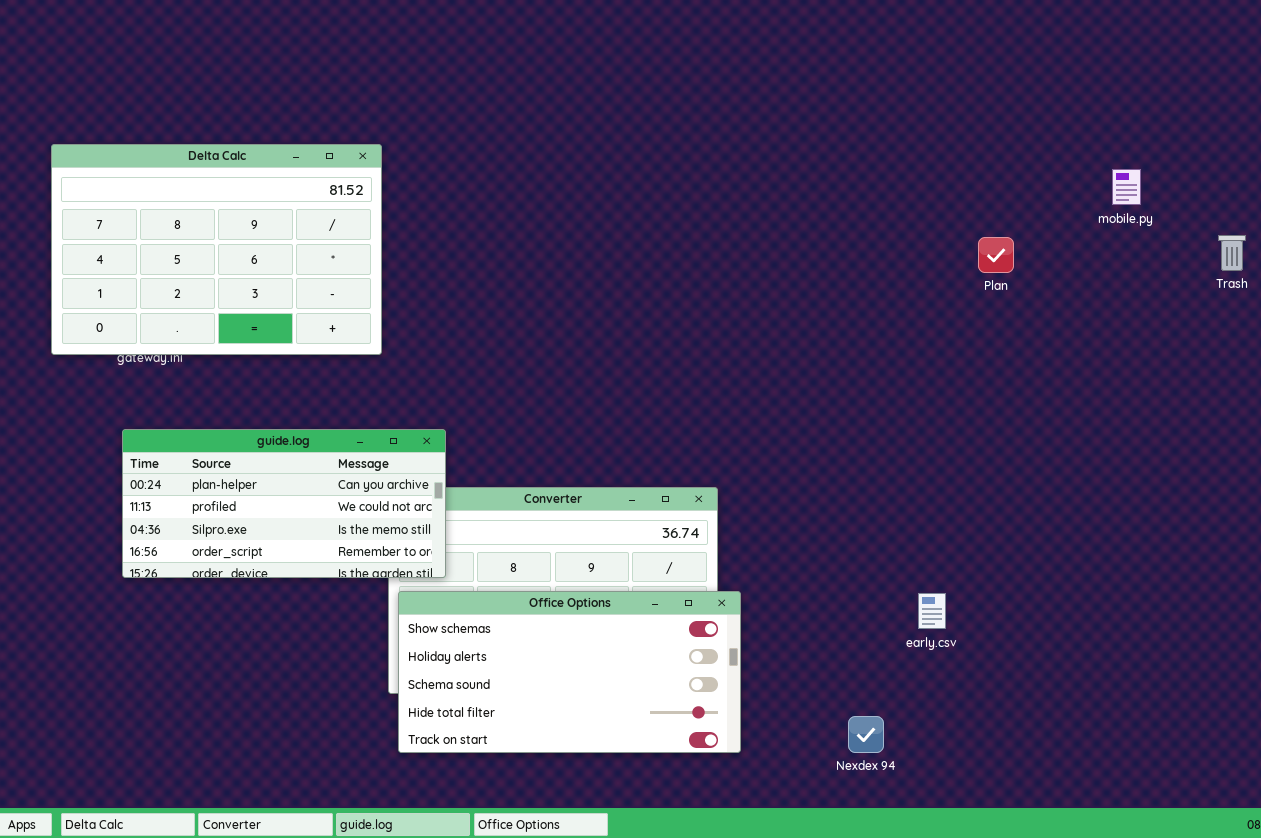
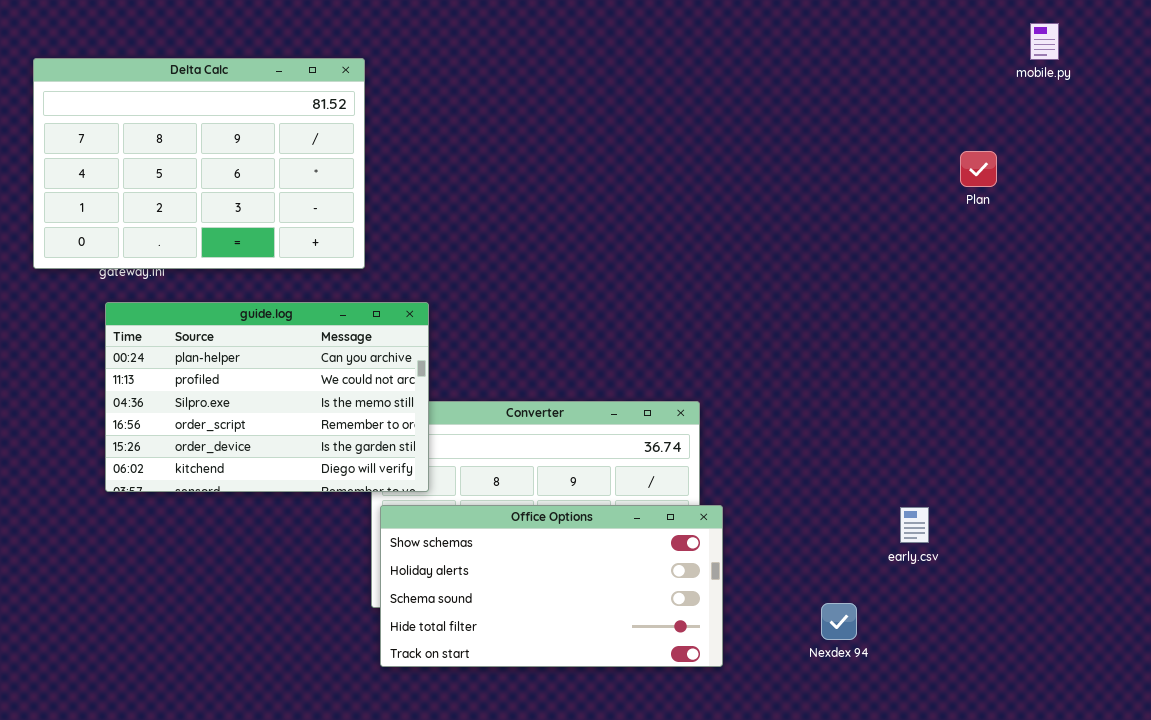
mobile.py: [1112,169,1141,205] -> [1030,23,1059,60], moved
guide.log: [122,429,446,578] -> [105,302,429,492], resized
Nexdex 94: [848,716,884,753] -> [821,603,857,640], moved

